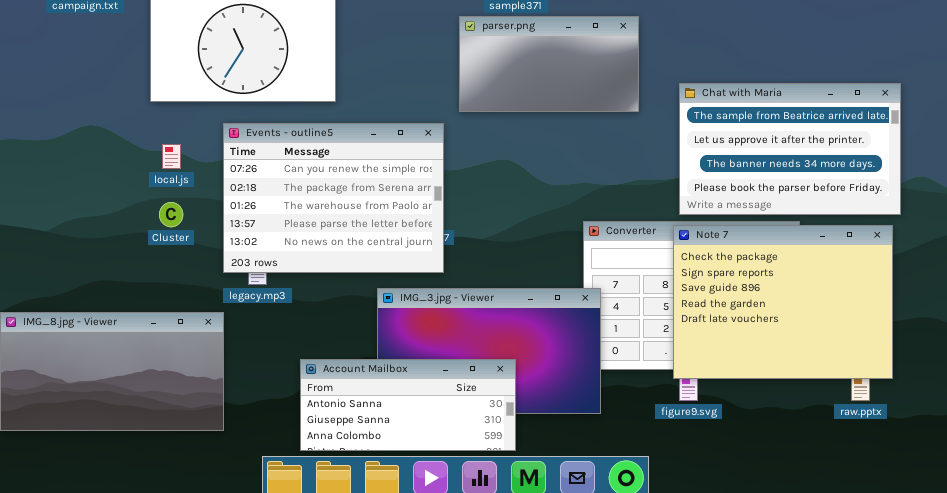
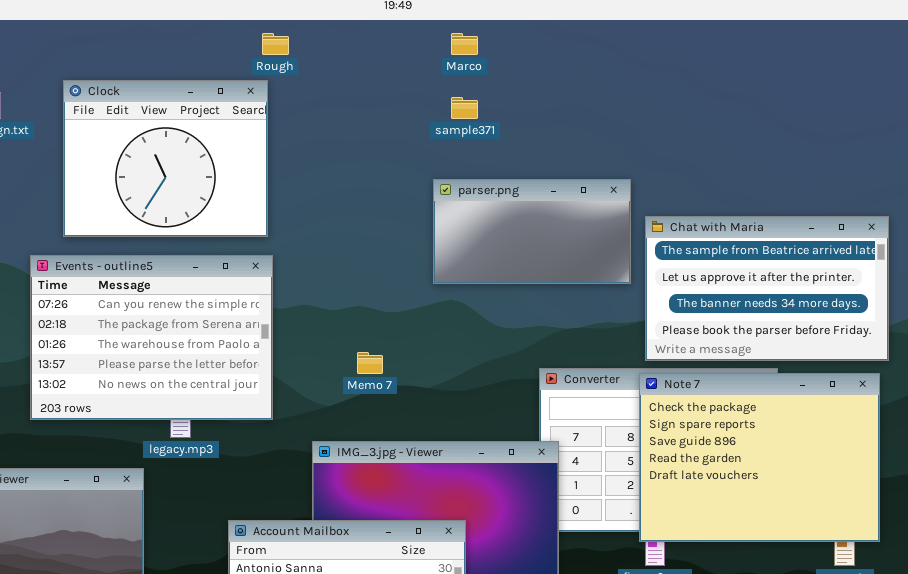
parser.png: [459,16,639,112] -> [433,179,631,284], moved
Events - outline5: [223,123,444,273] -> [30,255,273,420], moved

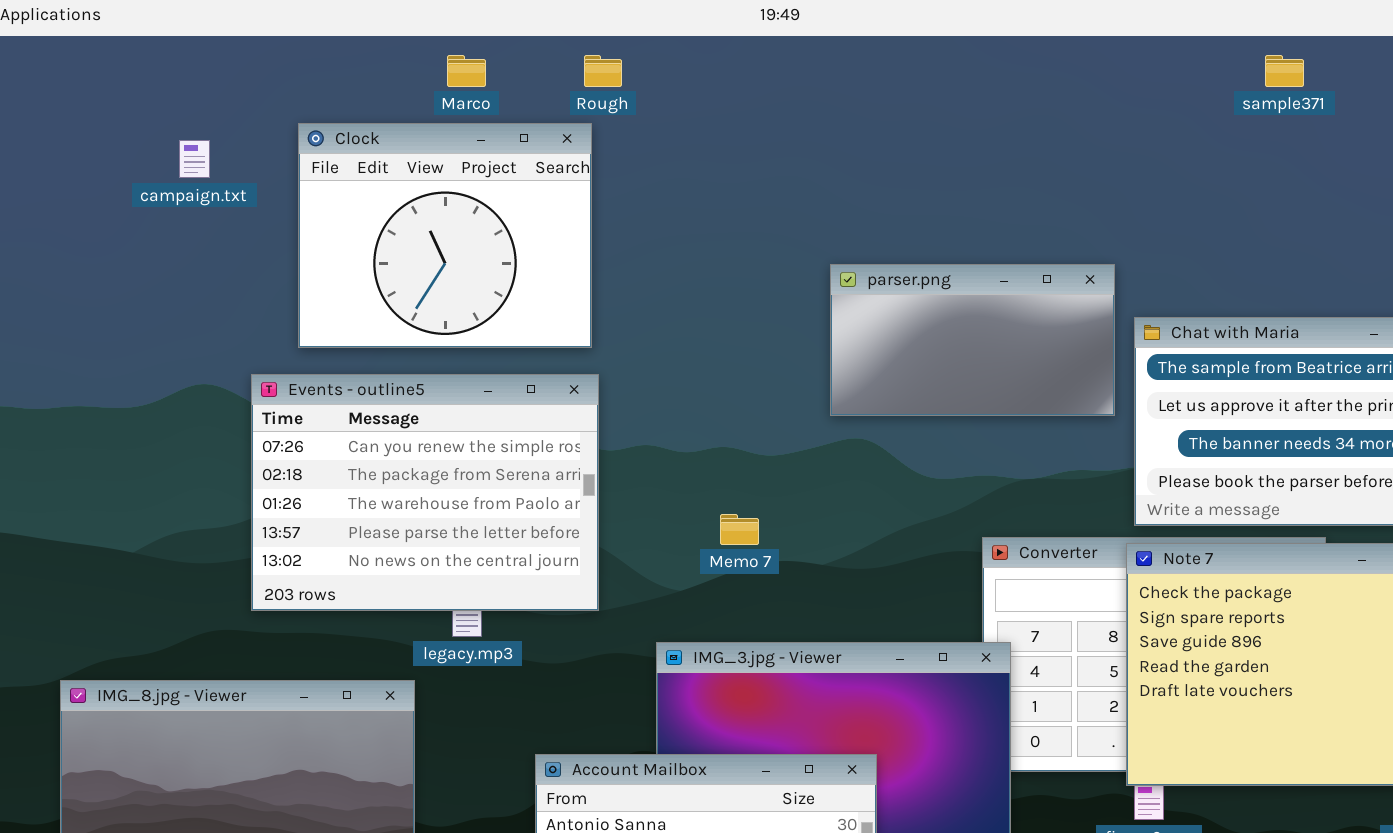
Marco: [451,33,478,55] -> [447,55,486,87], moved
sample371: [451,97,478,119] -> [1265,55,1304,87], moved

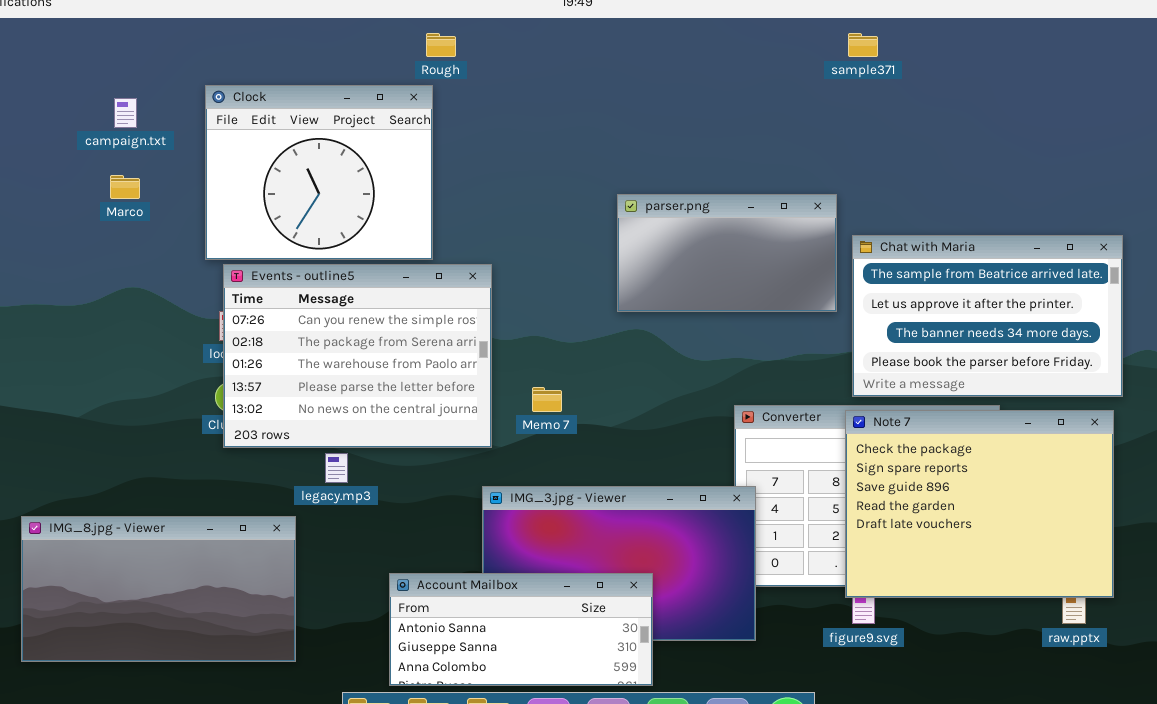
Marco: [447,55,486,87] -> [110,175,140,199], moved
sample371: [1265,55,1304,87] -> [848,33,878,57], moved
Events - outline5: [251,374,599,611] -> [223,264,492,448], moved

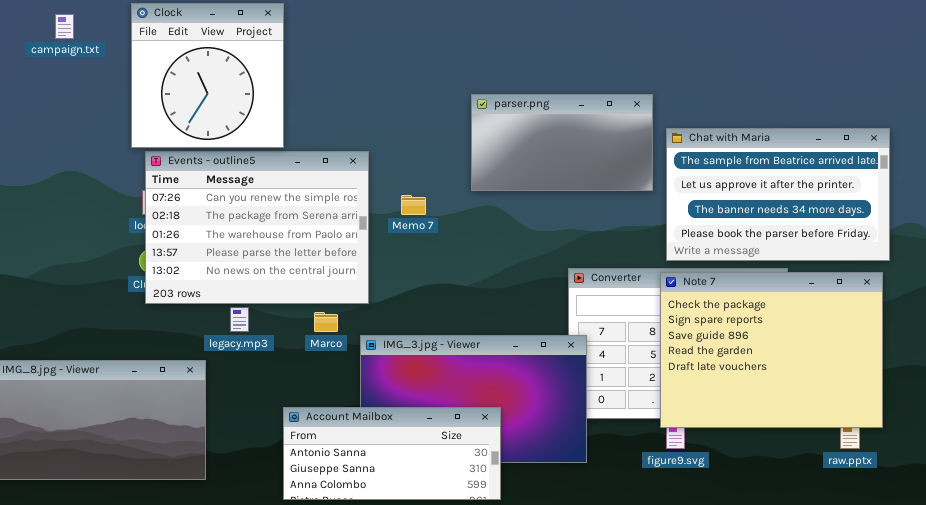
Clock: [205,85,433,260] -> [131,3,284,148], resized
Marco: [110,175,140,199] -> [314,312,338,332], moved
Memo 7: [532,387,562,412] -> [401,195,426,215], moved

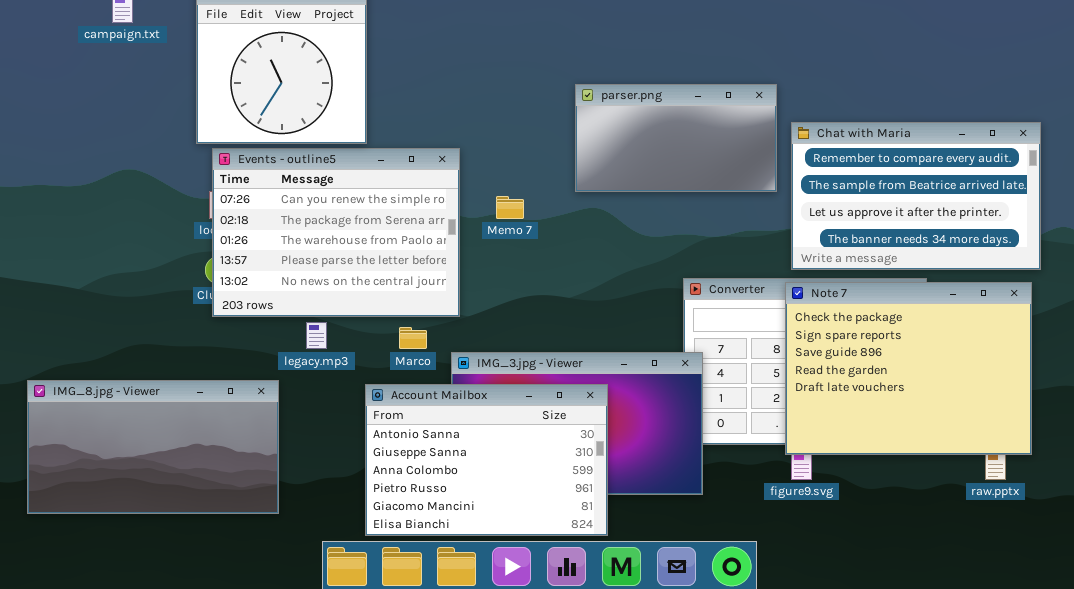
Chat with Maria: [666,128,890,261] -> [791,122,1041,270], scrolled up 1 row
Account Mailbox: [283,407,501,500] -> [365,384,608,536], resized

